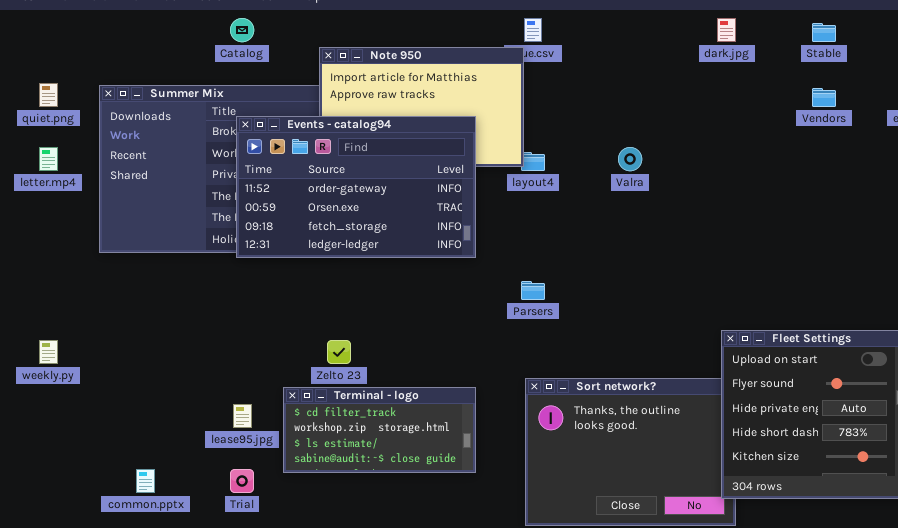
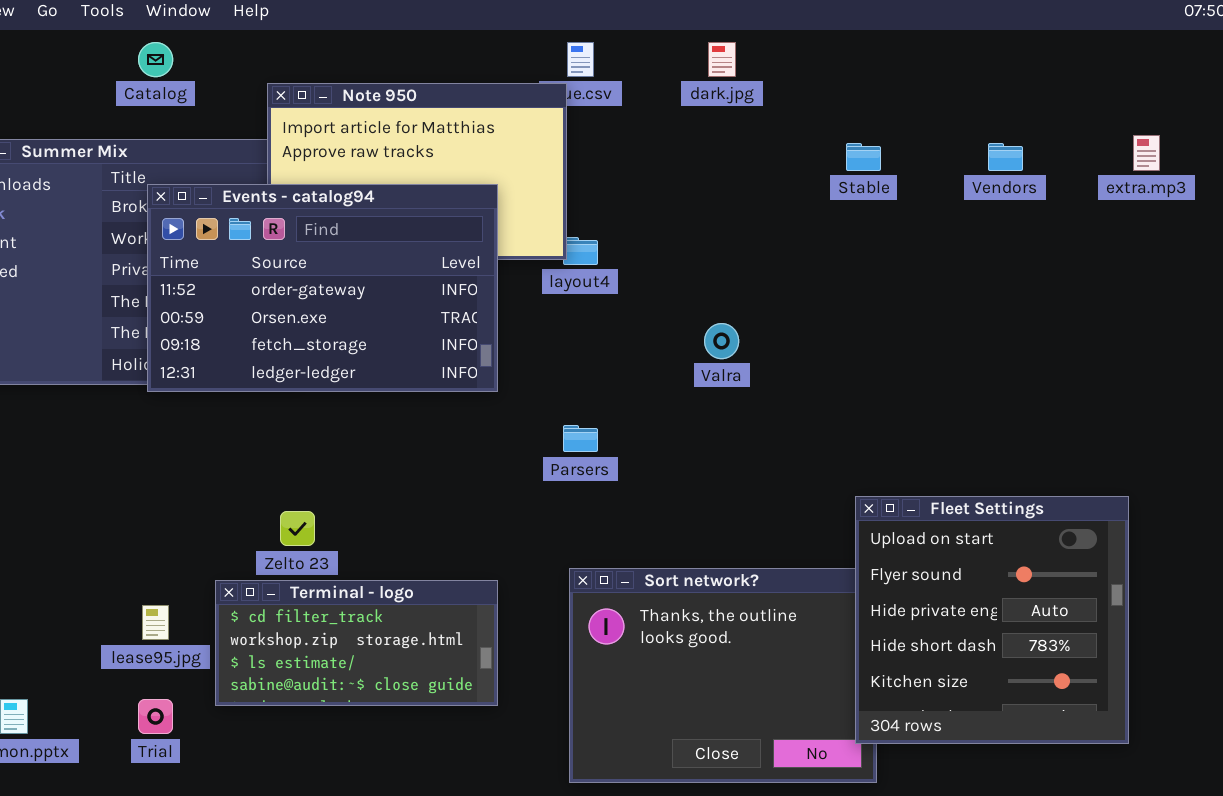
dark.jpg: [717,18,736,42] -> [708,42,736,77], moved
Stable: [812,23,836,42] -> [846,143,881,171], moved
Valra: [618,147,642,171] -> [704,323,739,359], moved

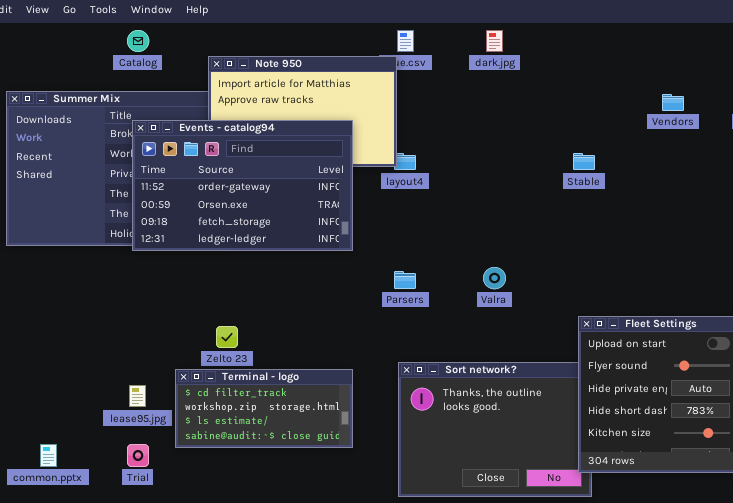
Stable: [846,143,881,171] -> [573,153,595,170], moved
Valra: [704,323,739,359] -> [483,267,506,289], moved

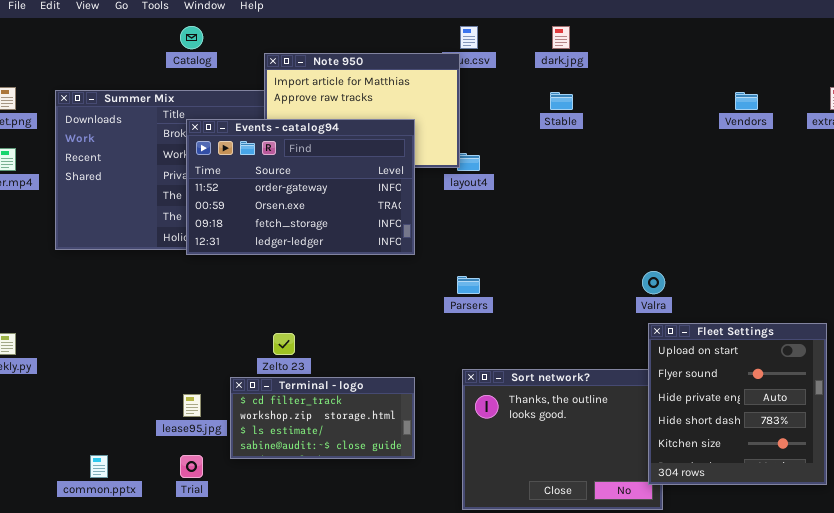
Stable: [573,153,595,170] -> [550,92,573,110], moved
Valra: [483,267,506,289] -> [642,271,665,294], moved

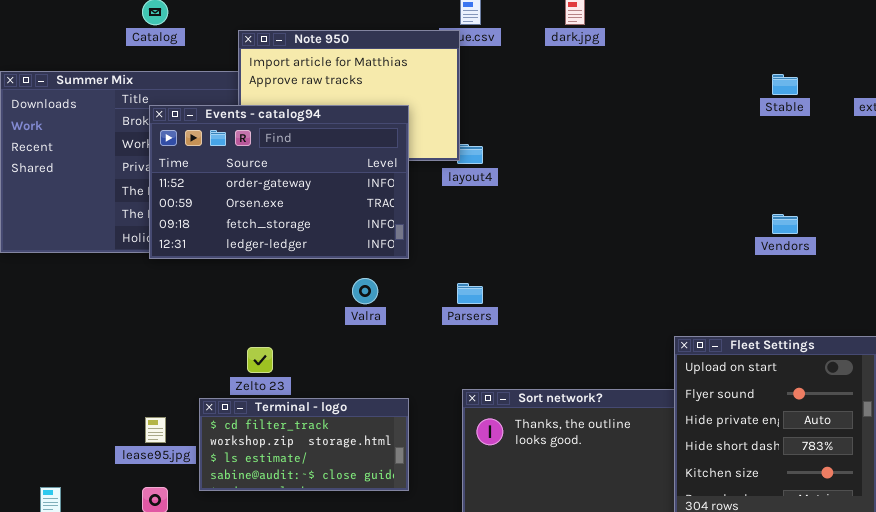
Stable: [550,92,573,110] -> [772,74,798,95], moved
Vendors: [735,92,758,110] -> [772,214,798,234], moved
Valra: [642,271,665,294] -> [352,278,378,304], moved

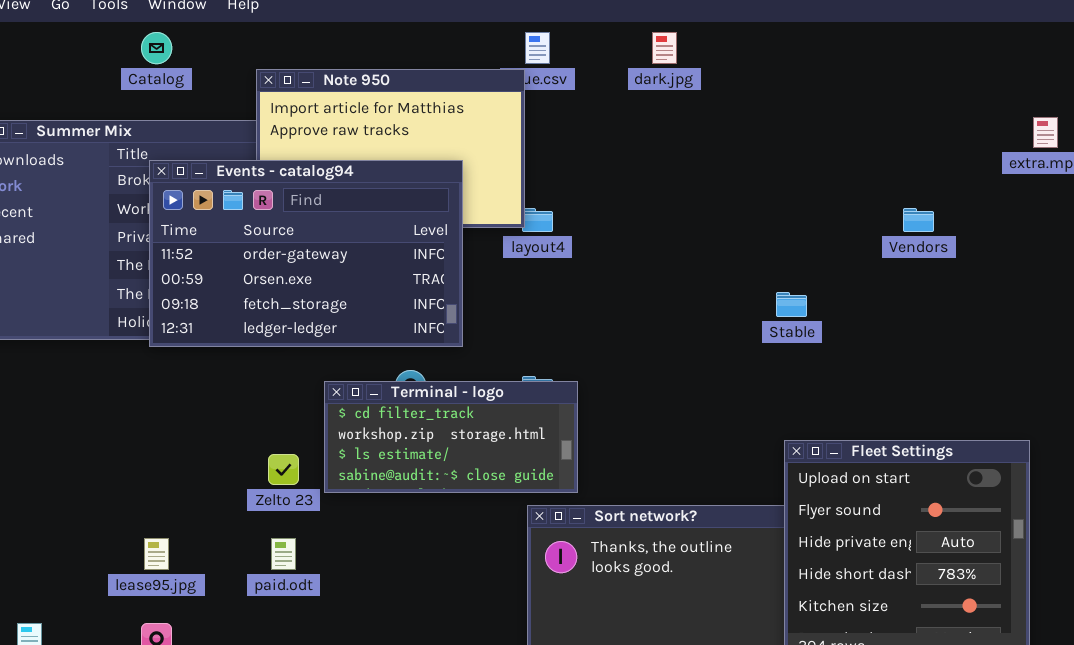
Stable: [772,74,798,95] -> [776,292,807,317], moved
Vendors: [772,214,798,234] -> [903,208,934,232], moved
Terminal - logo: [199,398,409,491] -> [324,381,578,493], moved

